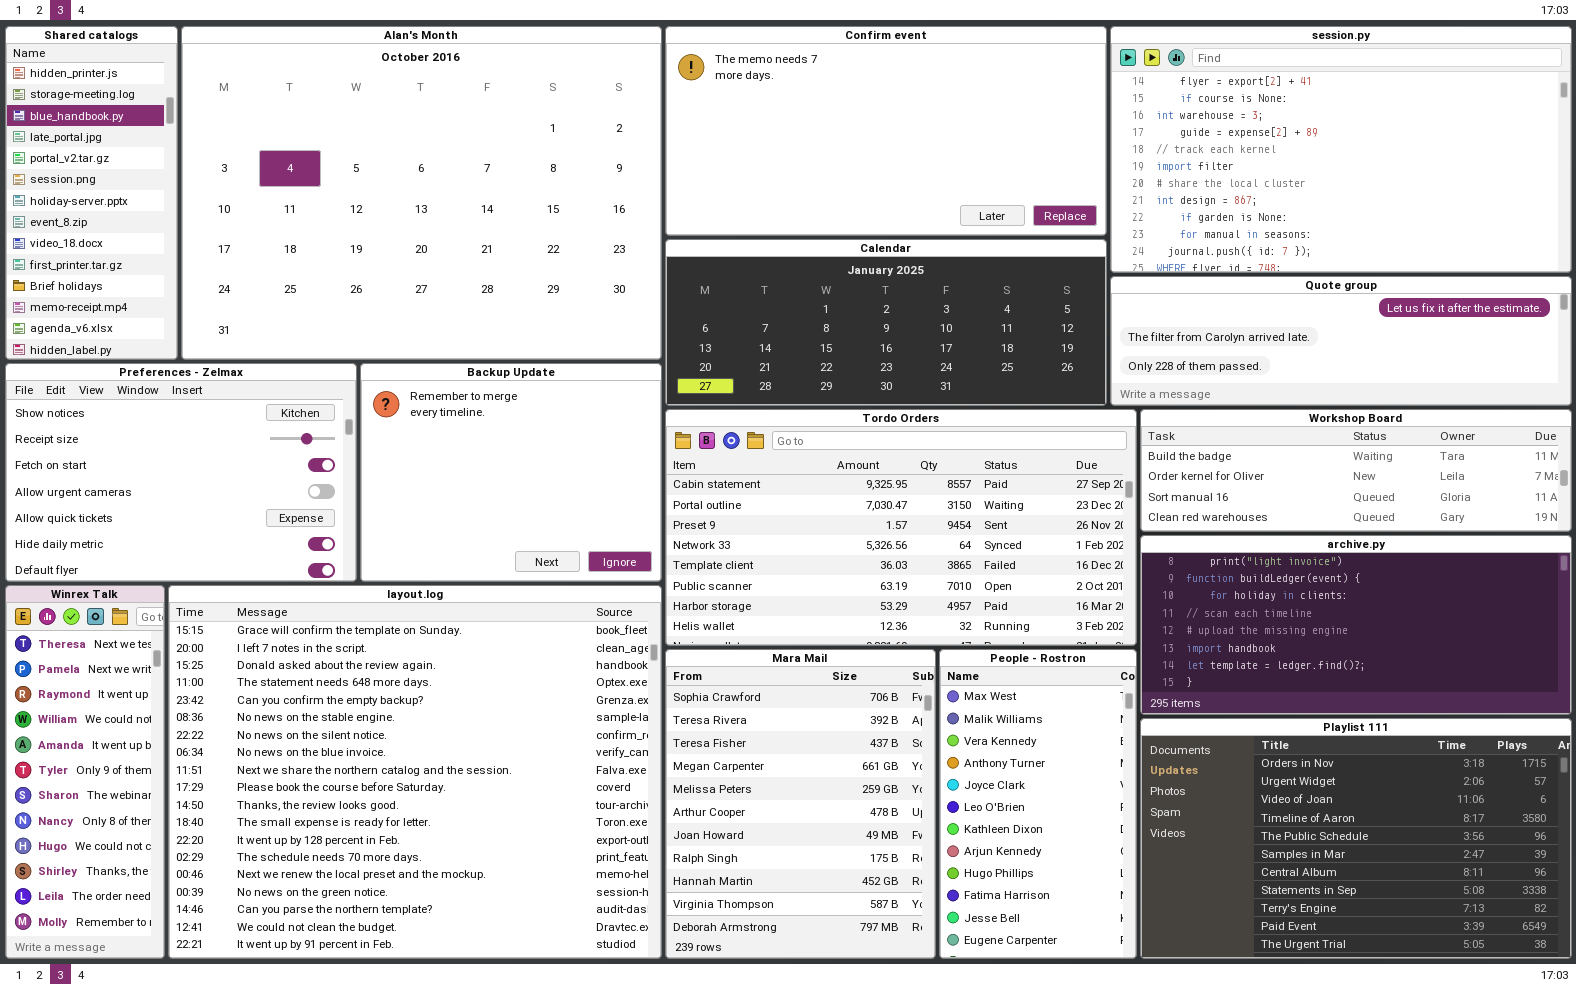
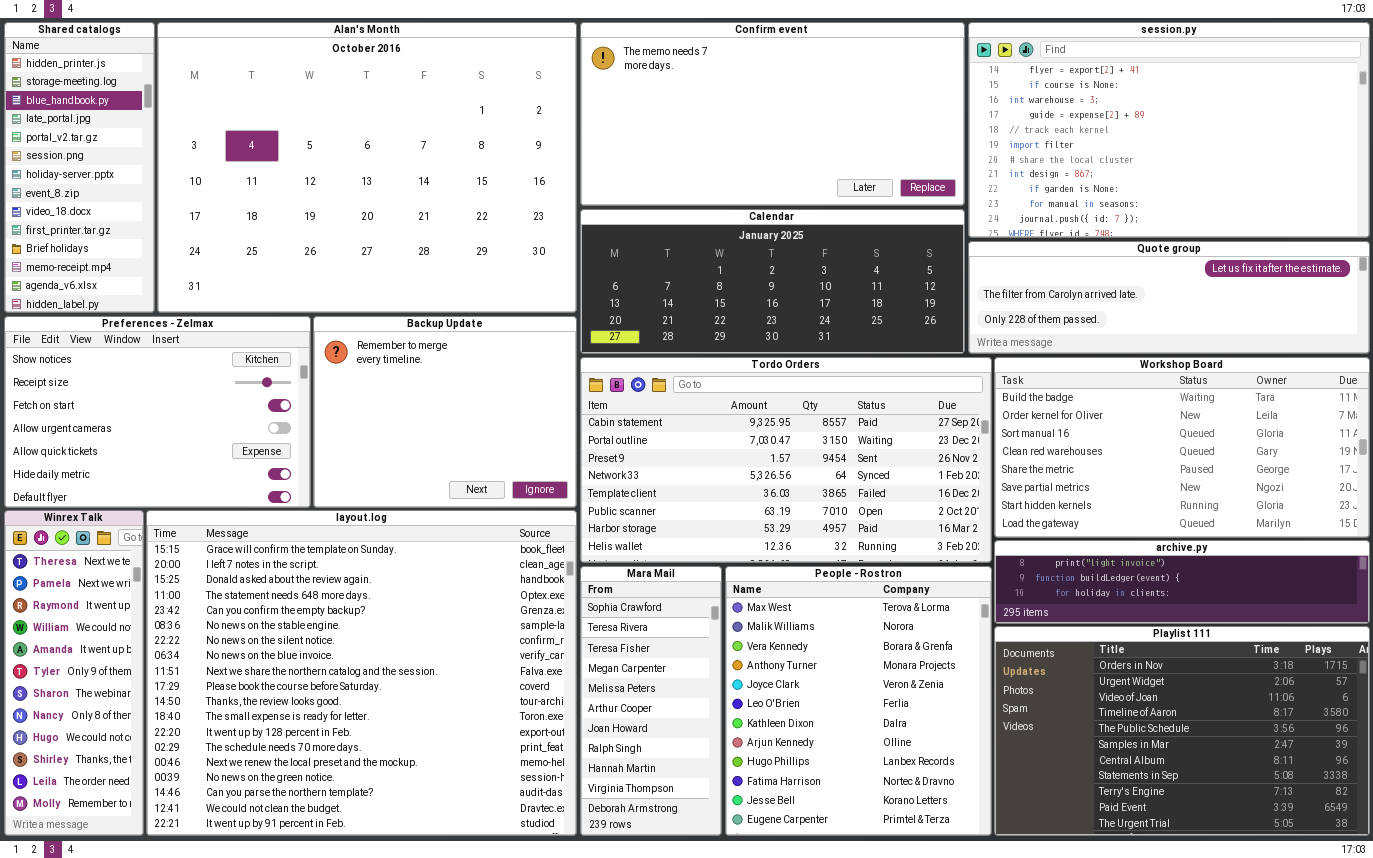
Workshop Board: [1140,409,1572,532] -> [994,357,1370,538], resized
archive.py: [1140,535,1572,715] -> [994,540,1370,624], resized
Mara Mail: [665,649,936,959] -> [580,566,722,836], resized
People - Rostron: [939,649,1137,959] -> [725,566,992,836], resized

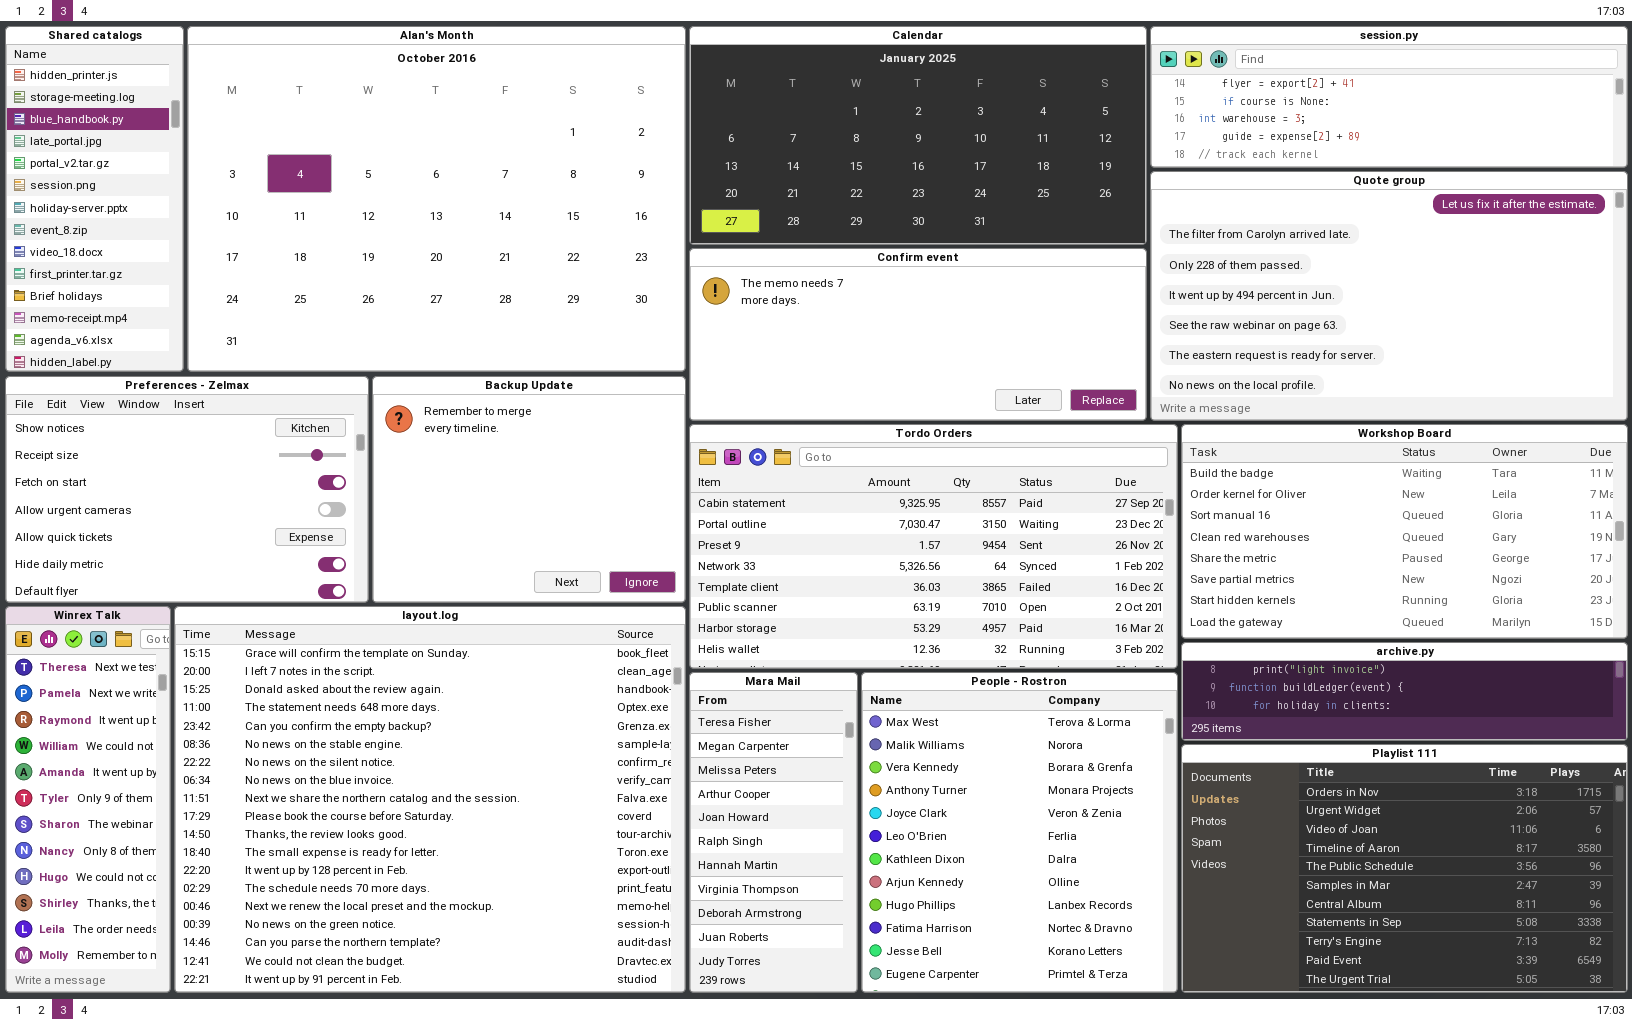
Confirm event: [580,22,965,206] -> [689,248,1147,421], moved, resized
session.py: [968,22,1370,238] -> [1150,26,1628,168], resized
Calendar: [580,209,965,354] -> [689,26,1147,245], moved, resized
Quote group: [968,241,1370,354] -> [1150,171,1628,421], resized
Mara Mail: [580,566,722,836] -> [689,672,858,993], scrolled down 2 rows

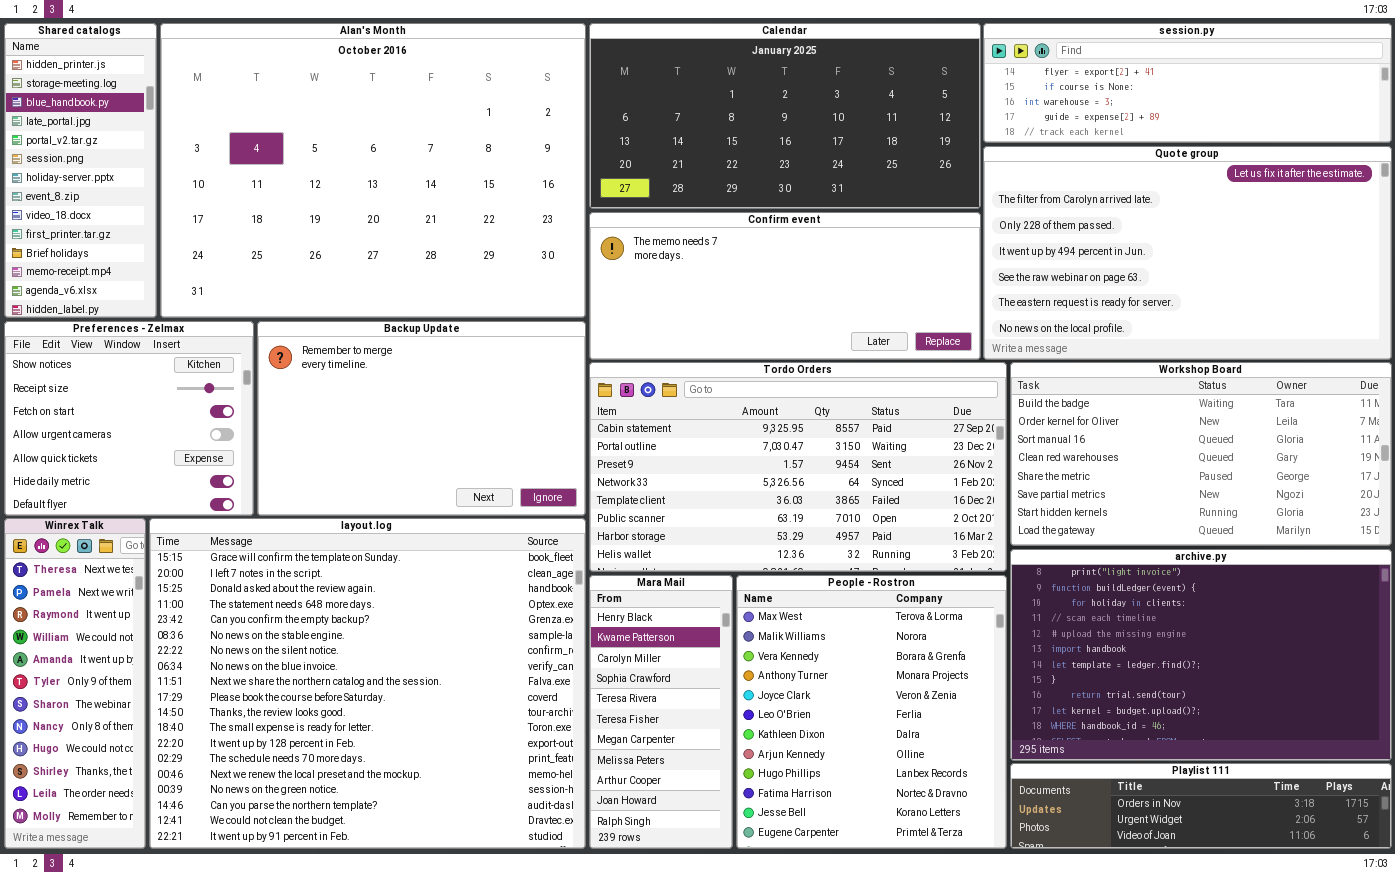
Preferences - Zelmax: [5,376,369,603] -> [4,321,254,516], resized
Backup Update: [372,376,686,603] -> [257,321,586,516], resized
archive.py: [1181,642,1628,741] -> [1010,549,1392,761], resized
Mara Mail: [689,672,858,993] -> [589,575,733,849], scrolled up 5 rows
Playlist 111: [1181,744,1628,993] -> [1010,763,1392,849], resized

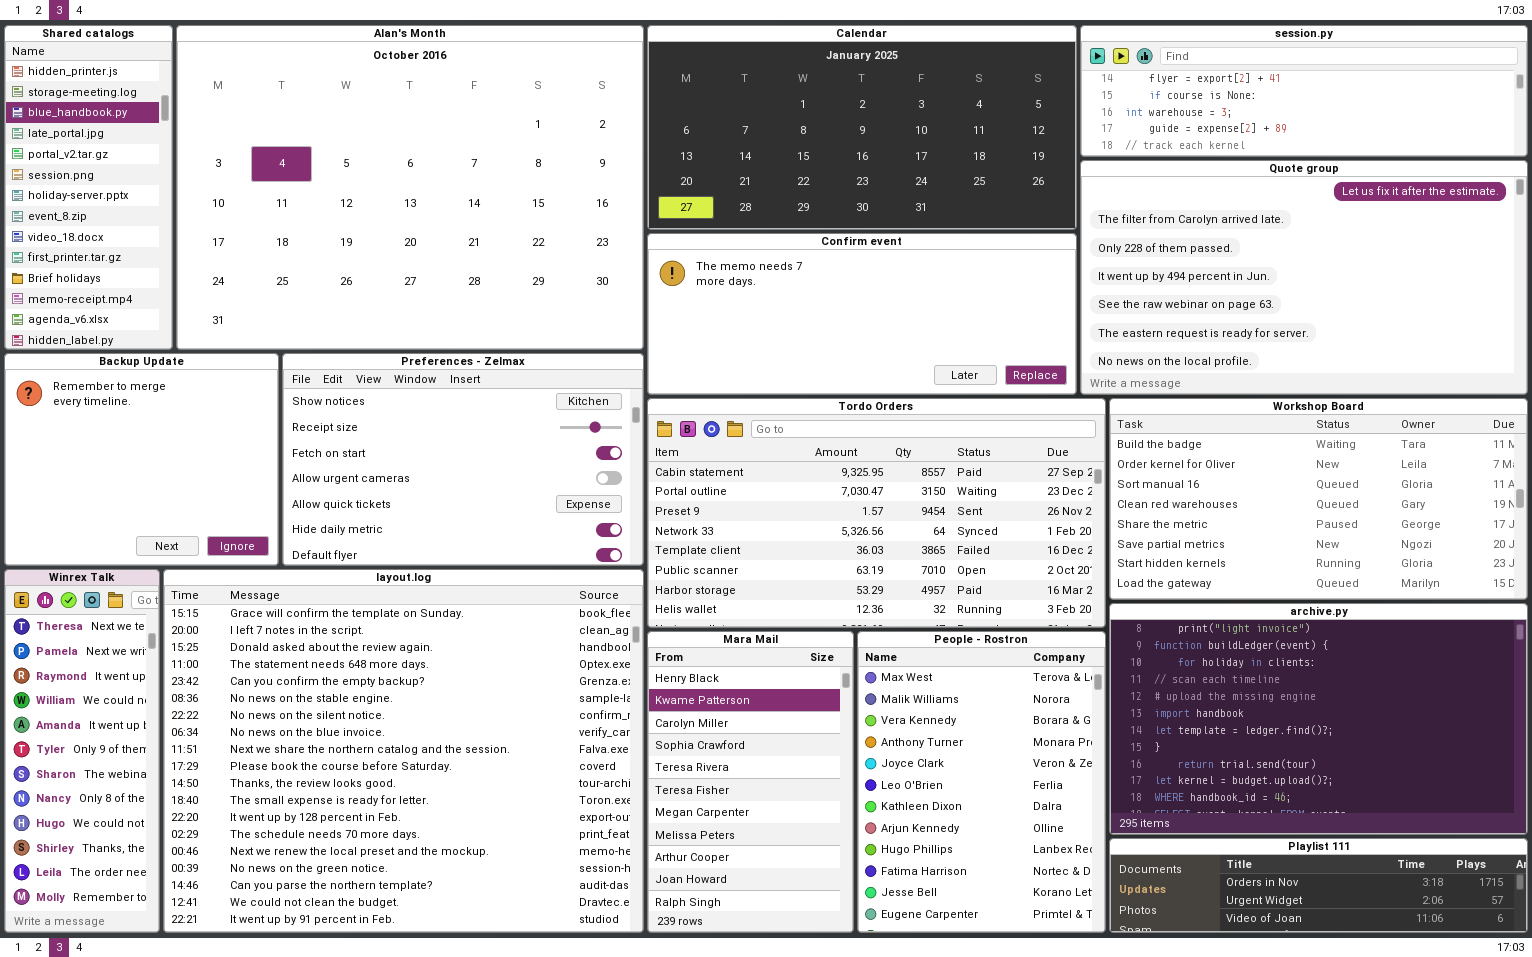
Preferences - Zelmax: [4,321,254,516] -> [282,353,644,566], moved, resized
Backup Update: [257,321,586,516] -> [4,353,279,566], moved, resized
Mara Mail: [589,575,733,849] -> [647,631,854,933], resized
People - Rostron: [736,575,1007,849] -> [857,631,1106,933], resized

